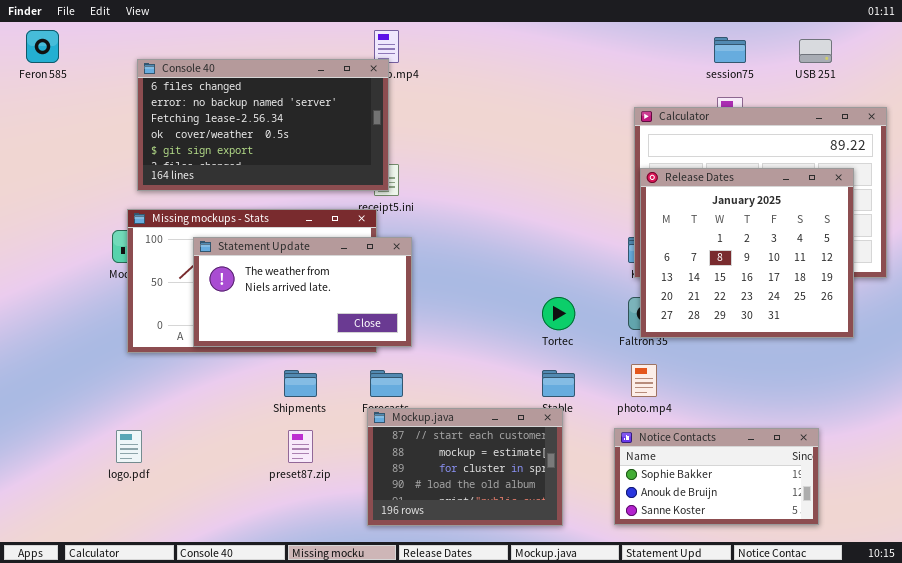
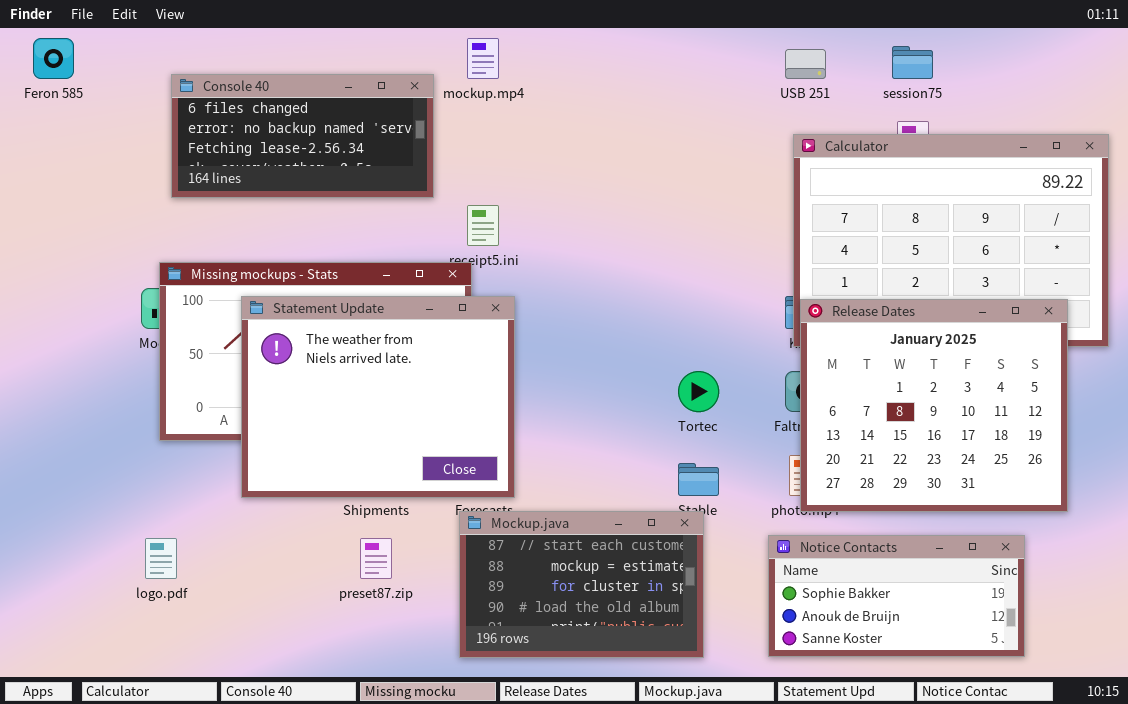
USB 251: [799,39,832,63] -> [785,49,826,79], moved
Console 40: [137,59,389,191] -> [171,74,434,198], resized
Release Dates: [640,168,854,338] -> [800,299,1068,512], moved
Statement Update: [193,237,412,347] -> [241,296,515,498], resized

